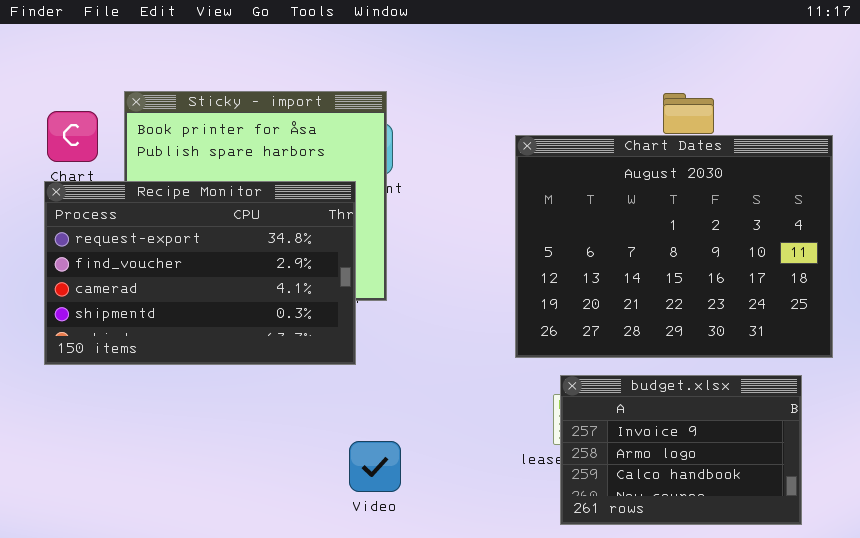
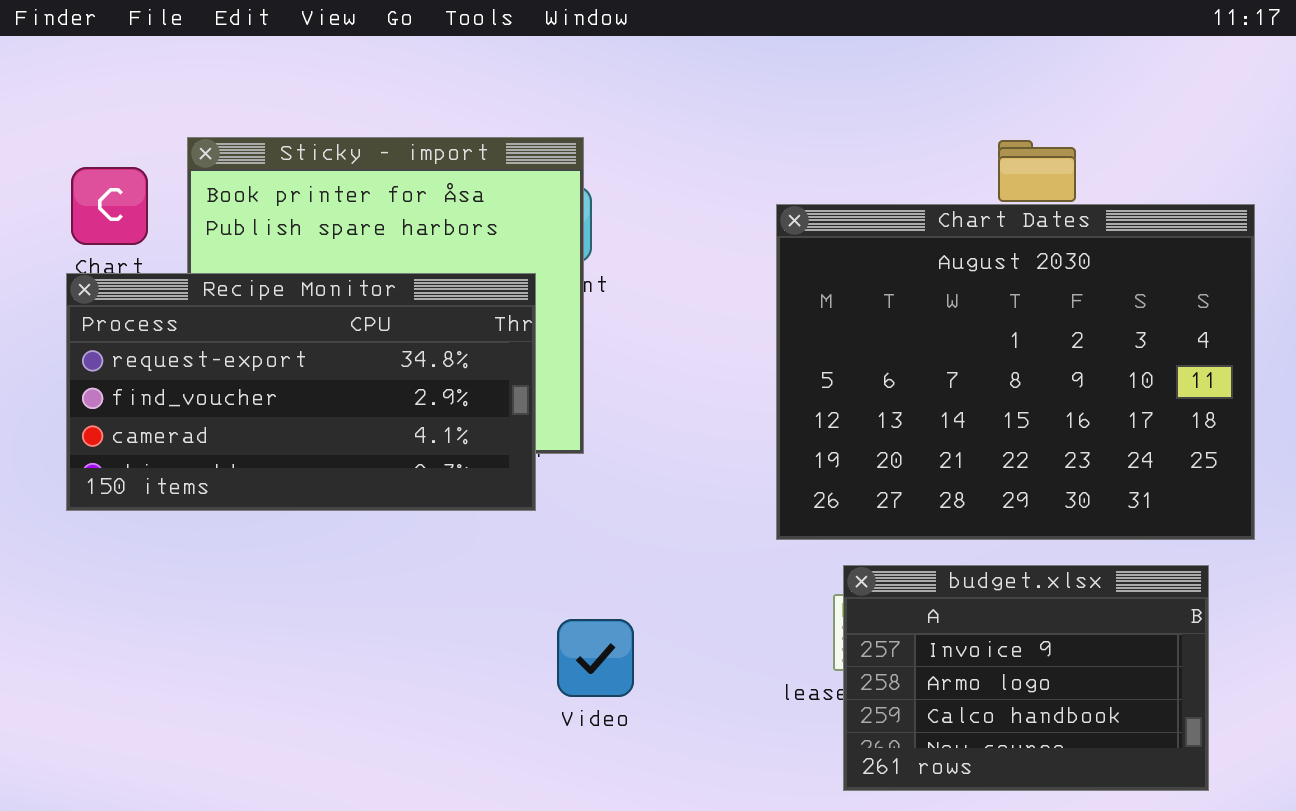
Recipe Monitor: [44,181,356,365] -> [66,273,536,511], resized
Video: [349,441,401,492] -> [557,619,634,697], moved

